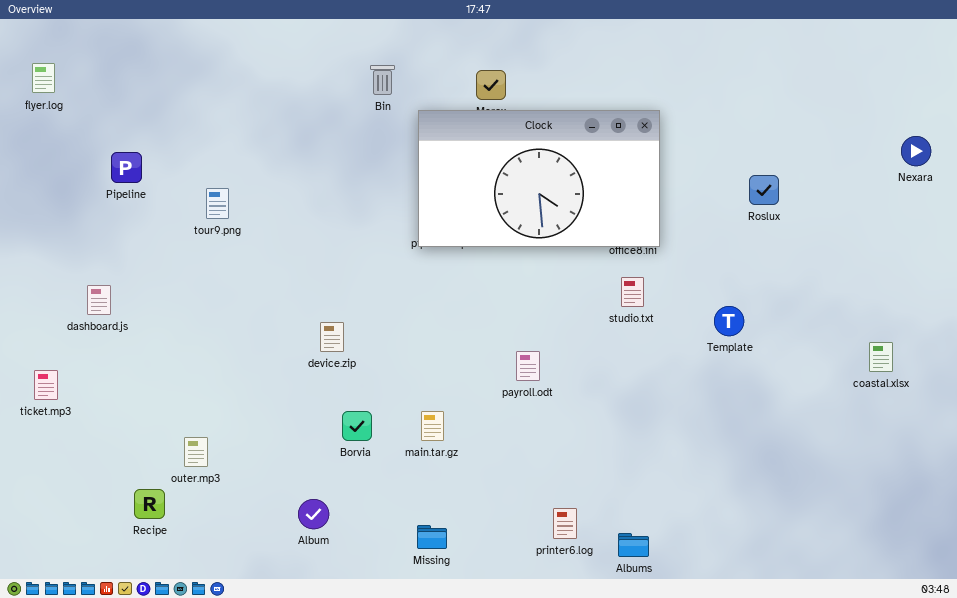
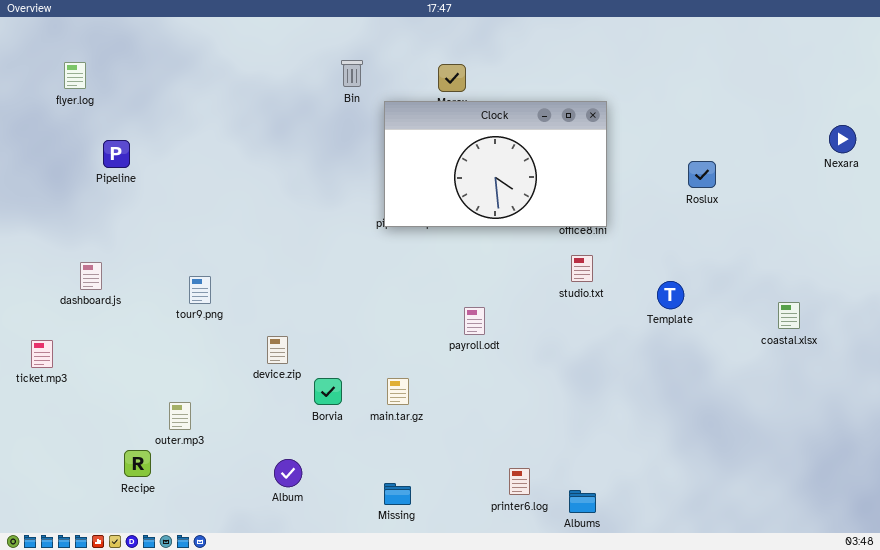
flyer.log: [32,63,55,93] -> [64,62,86,89], moved
tour9.png: [206,188,229,219] -> [189,276,211,304], moved
device.zip: [320,322,344,352] -> [267,336,288,364], moved
coastal.xlsx: [869,342,893,372] -> [778,302,800,329], moved
payroll.odt: [516,351,540,381] -> [464,307,485,335], moved

